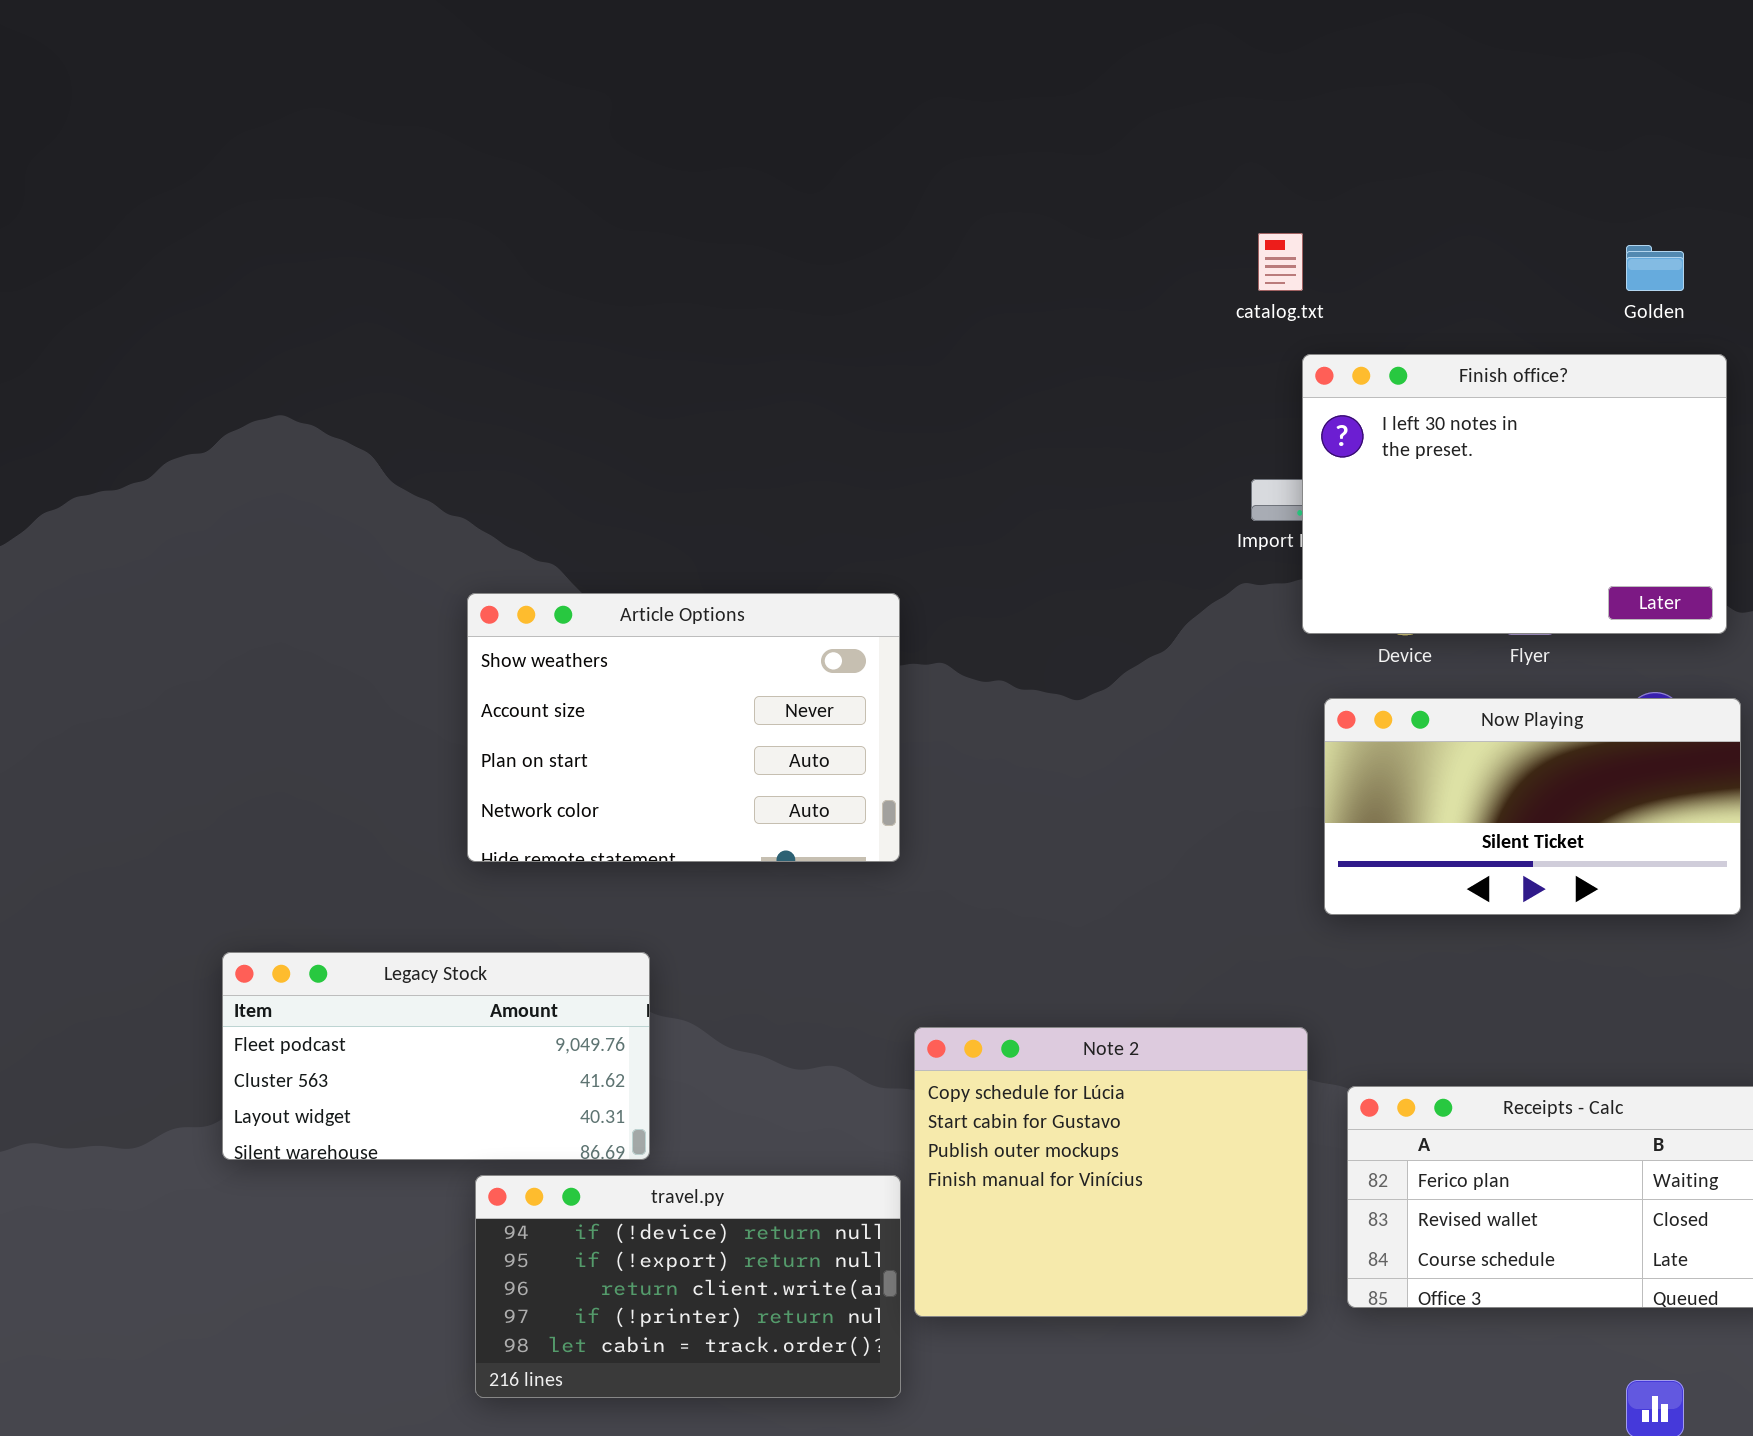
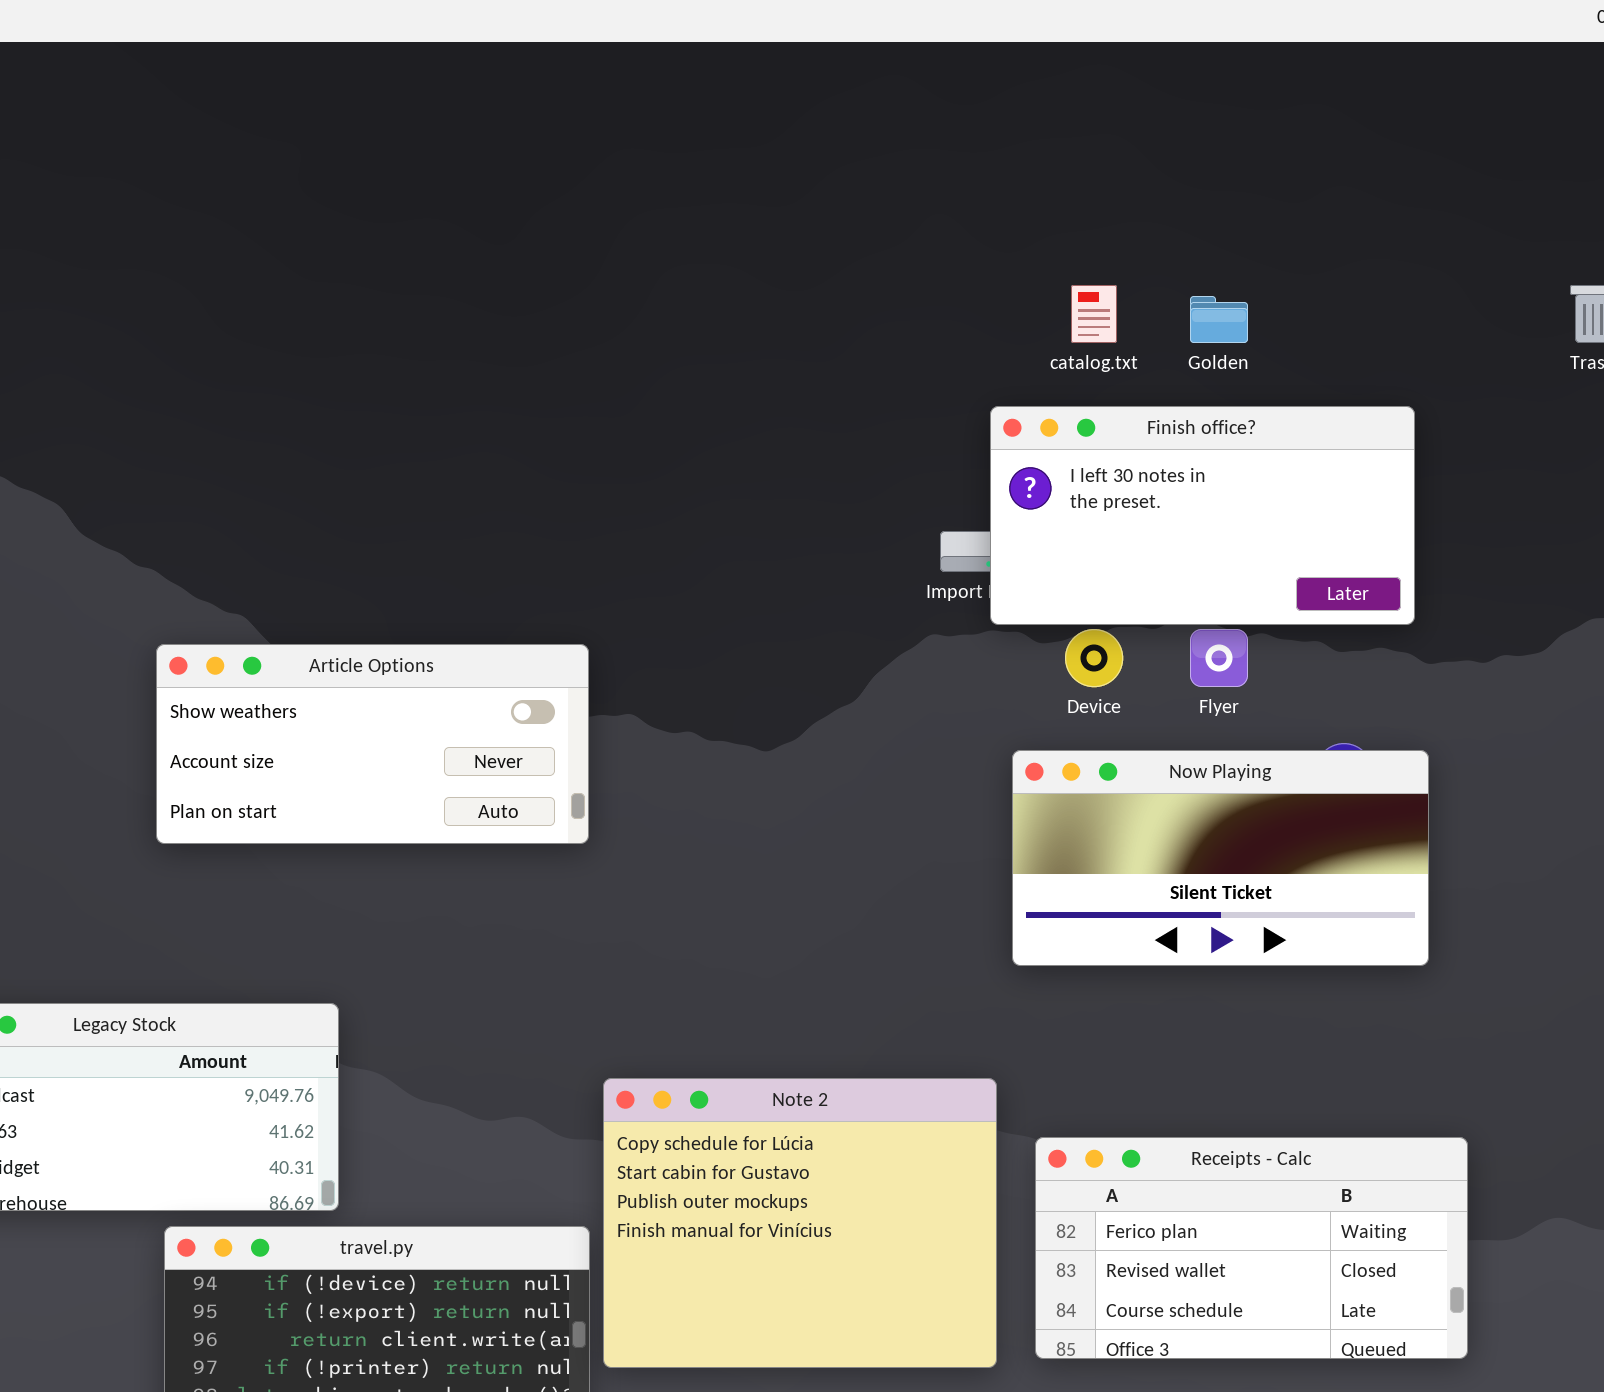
catalog.txt: [1258,233,1303,291] -> [1071,285,1117,343], moved
Golden: [1626,245,1684,291] -> [1190,296,1248,343], moved
Finish office?: [1302,354,1727,634] -> [990,406,1415,625], resized
Article Options: [467,593,900,862] -> [156,644,589,844], resized

